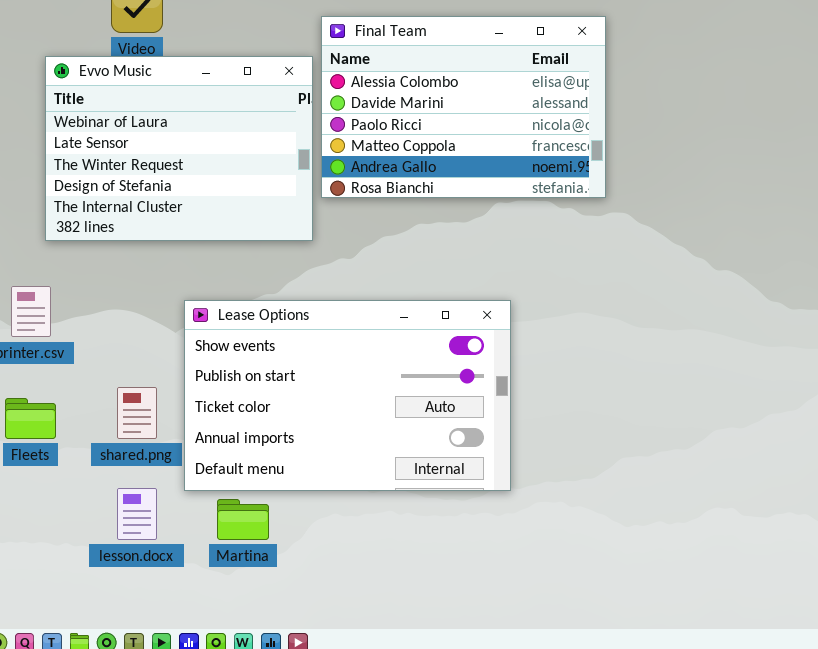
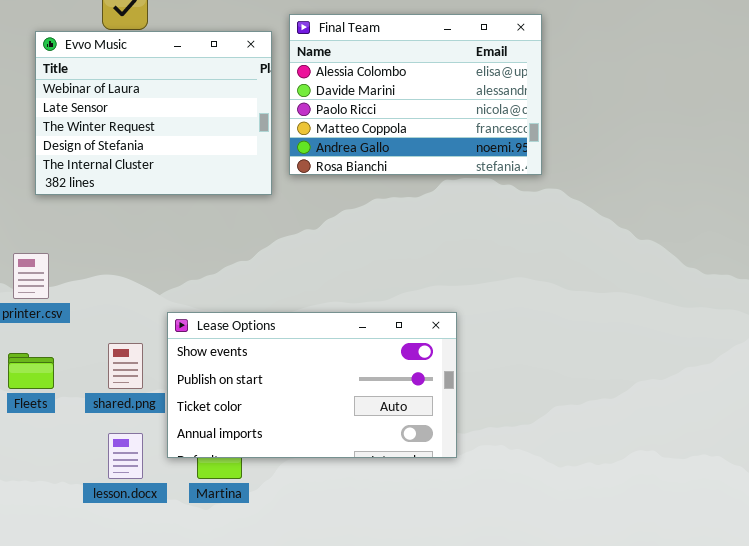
Evvo Music: [45,56,313,241] -> [35,31,272,195], moved
Lease Options: [184,300,511,491] -> [167,312,457,458], moved, resized

